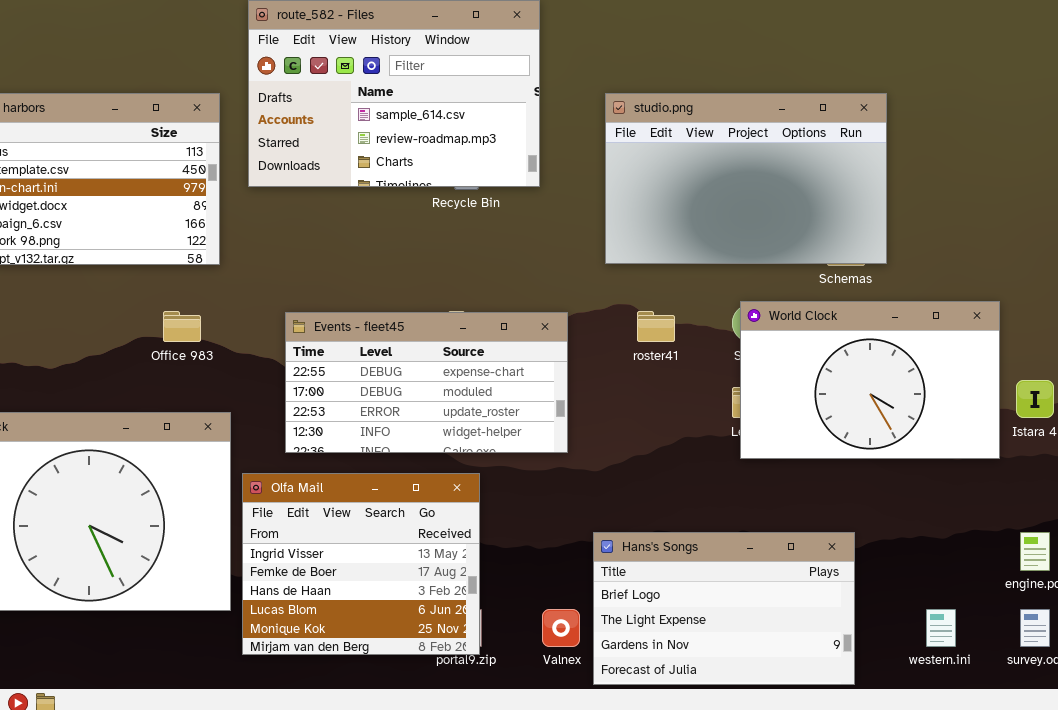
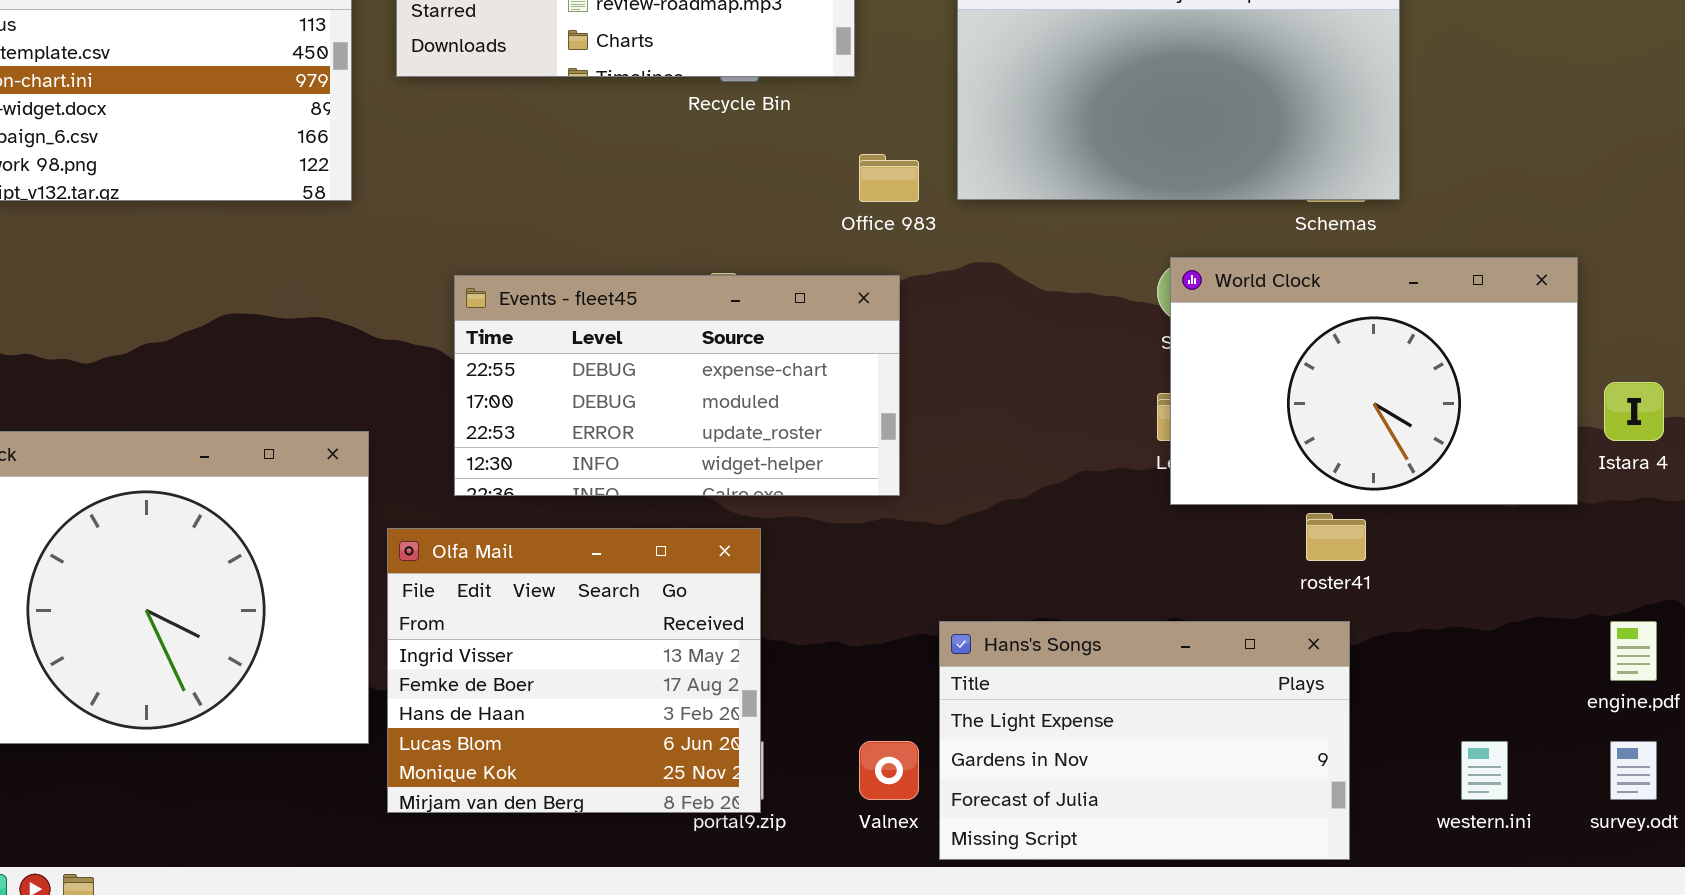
Office 983: [163,311,201,342] -> [859,154,919,202], moved
roster41: [637,311,675,342] -> [1306,513,1366,561], moved
Hans's Songs: [593,532,855,685] -> [939,621,1350,860], scrolled down 1 row

